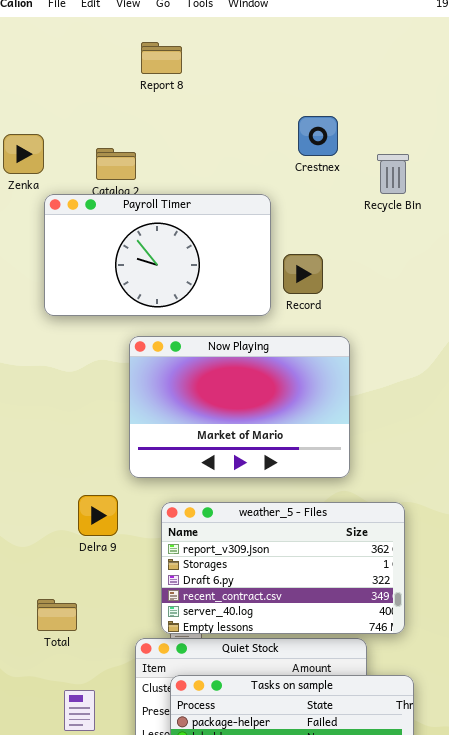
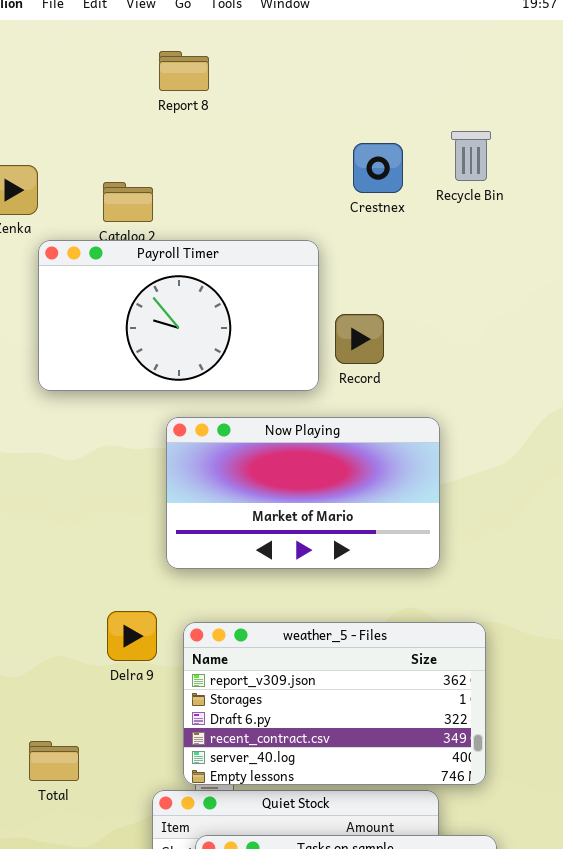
Recycle Bin: [377,154,409,194] -> [451,131,491,181], moved
Now Playing: [129,336,350,478] -> [166,417,440,569], moved, resized
Delra 9: [78,495,118,536] -> [107,611,157,661], moved

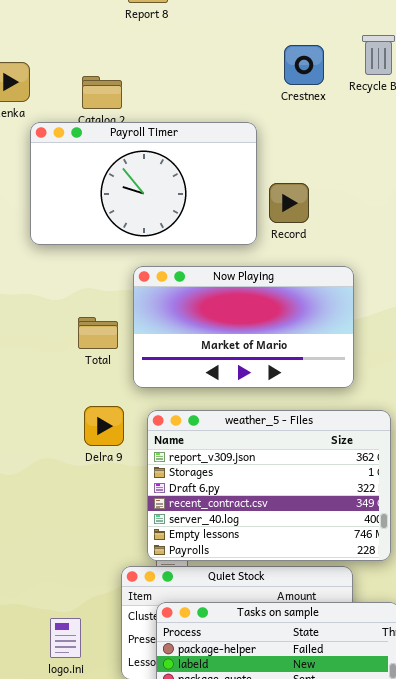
Delra 9: [107,611,157,661] -> [84,406,124,446], moved
weather_5 - Files: [183,622,486,785] -> [147,410,391,561], resized
Total: [29,741,79,781] -> [78,317,118,349], moved

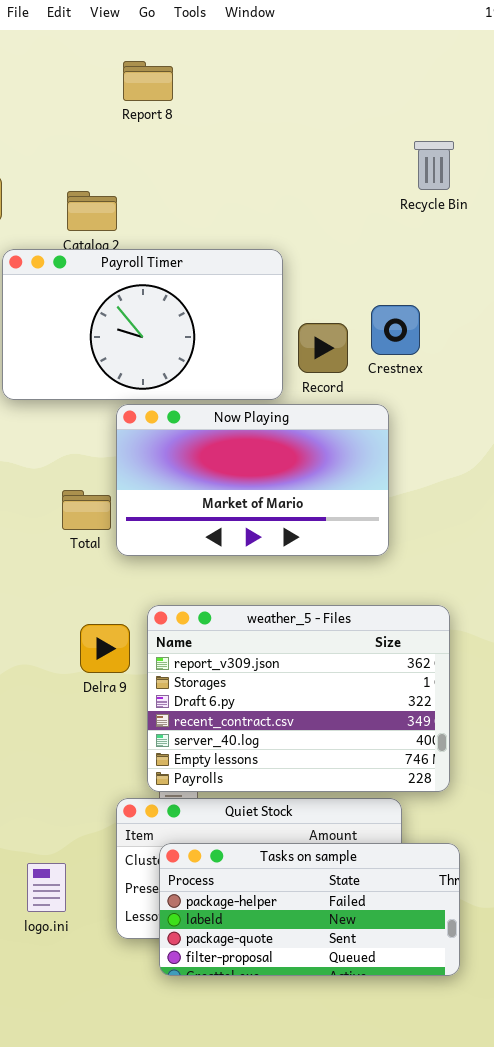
Crestnex: [284,45,324,85] -> [371,305,420,355], moved
Now Playing: [133,266,354,388] -> [116,404,389,556], moved
Delra 9: [84,406,124,446] -> [80,624,130,673], moved

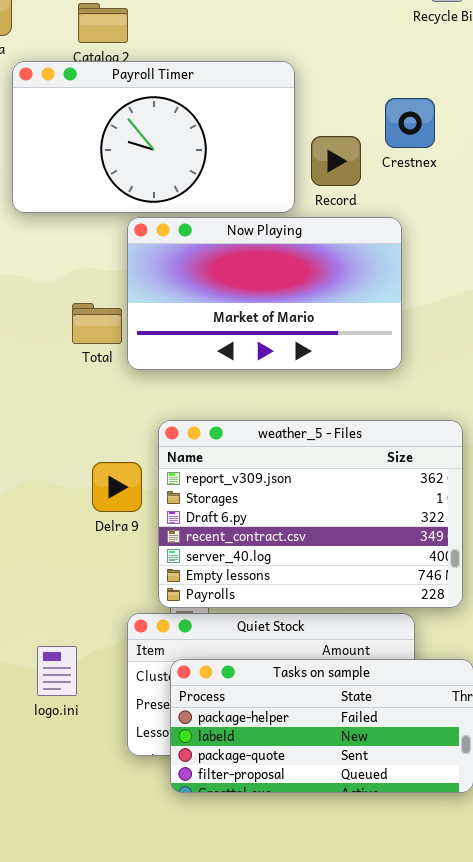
Crestnex: [371,305,420,355] -> [385,98,435,148], moved
Delra 9: [80,624,130,673] -> [92,462,142,512], moved
logo.ini: [27,863,66,912] -> [37,646,77,696], moved

